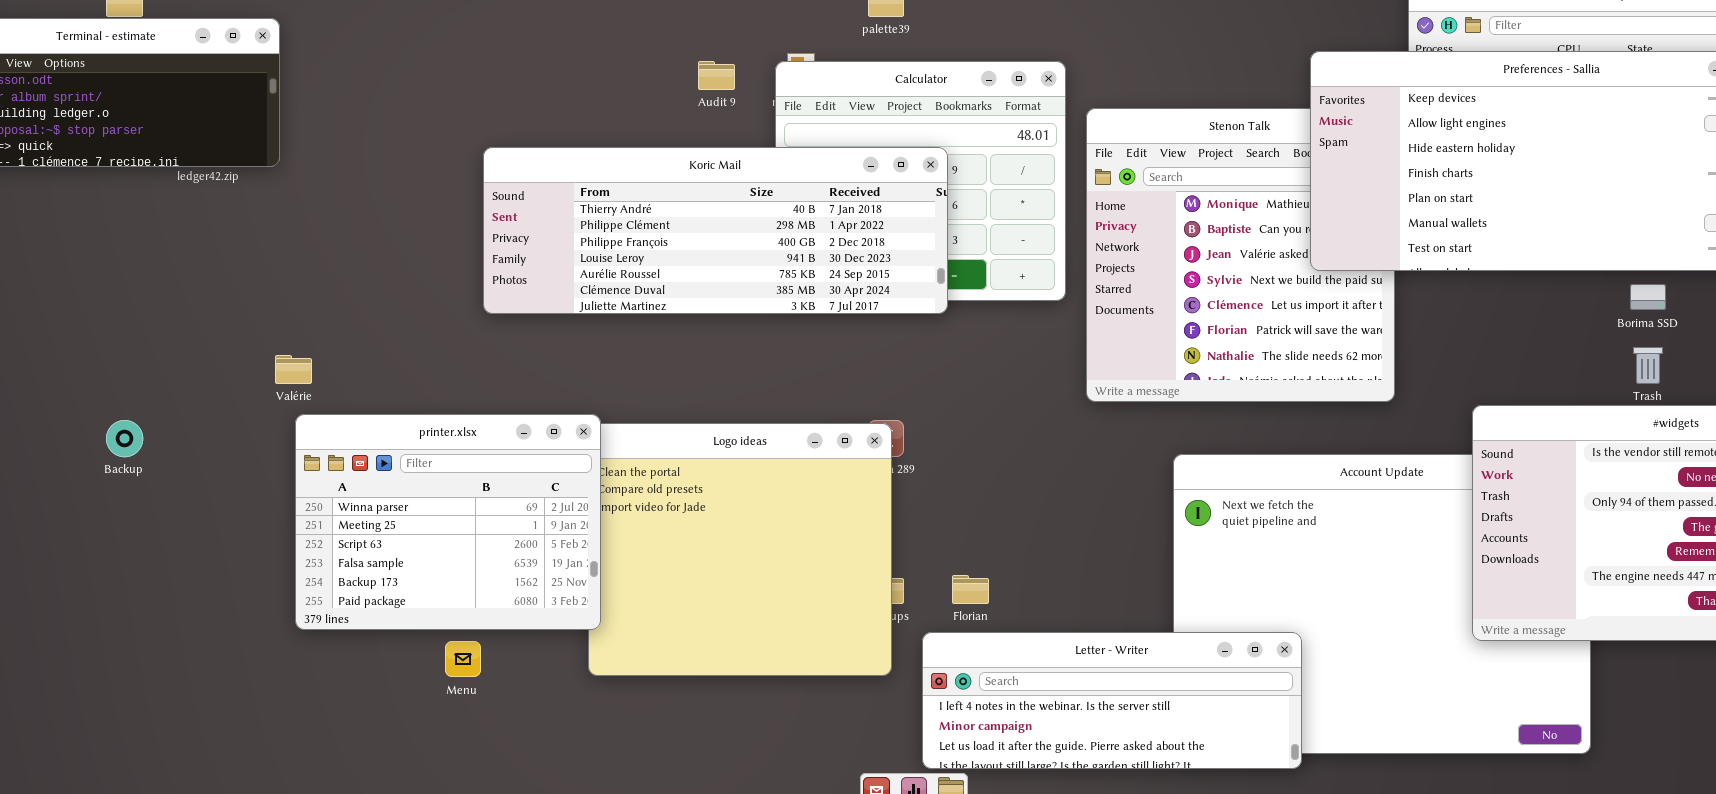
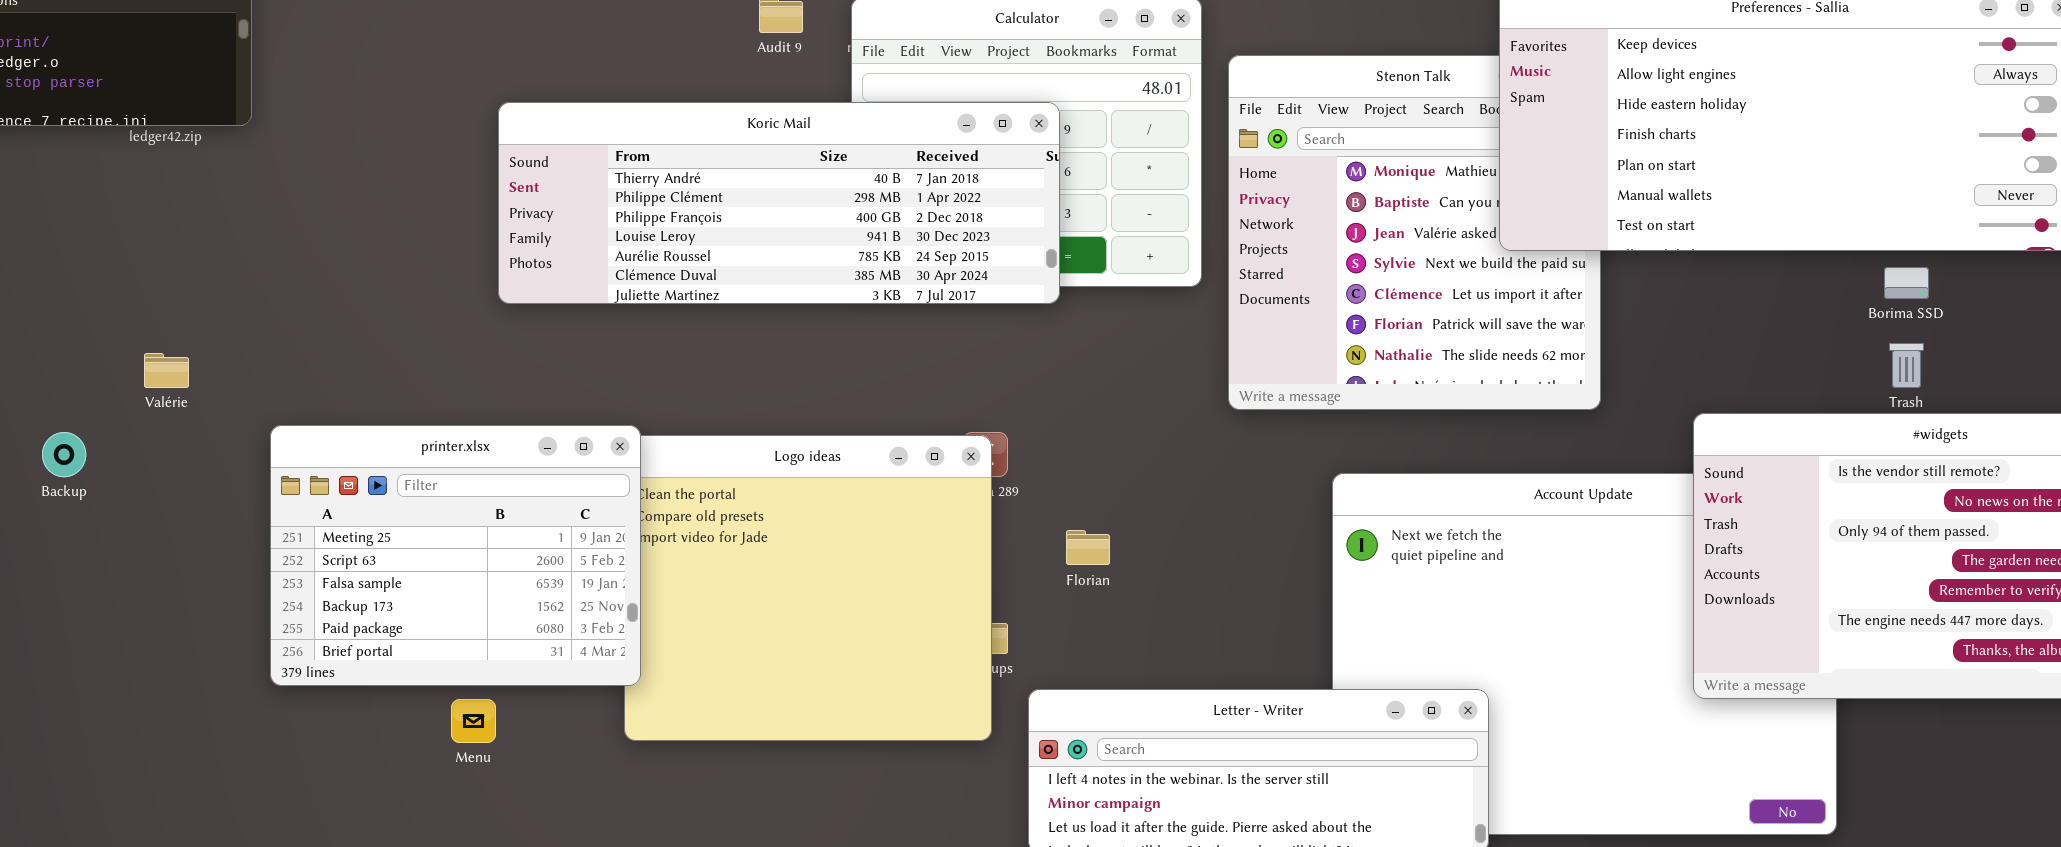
Valérie: [275,355,312,384] -> [144,353,189,388], moved
printer.xlsx: [295,414,601,630] -> [270,425,641,686], scrolled down 1 row
Florian: [952,575,989,604] -> [1066,530,1110,565], moved

